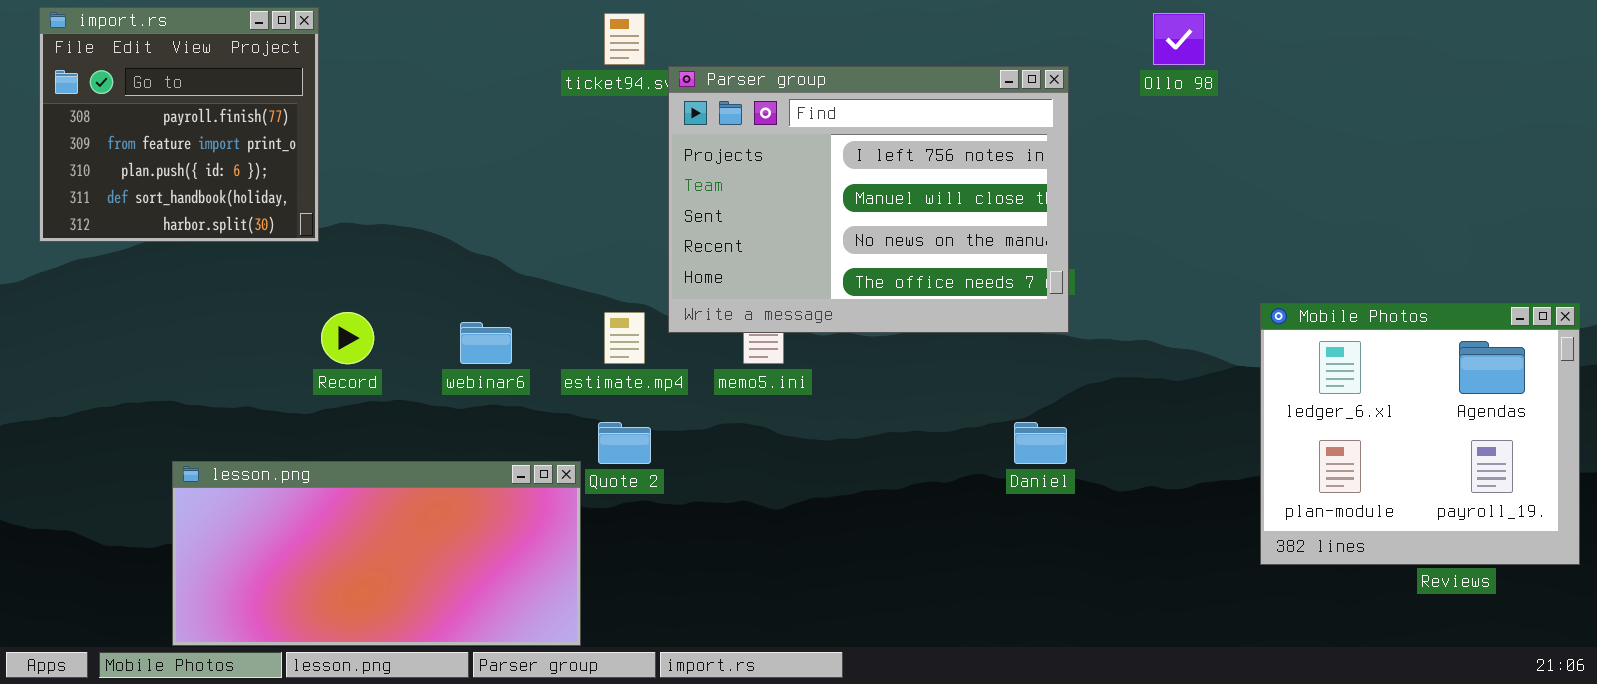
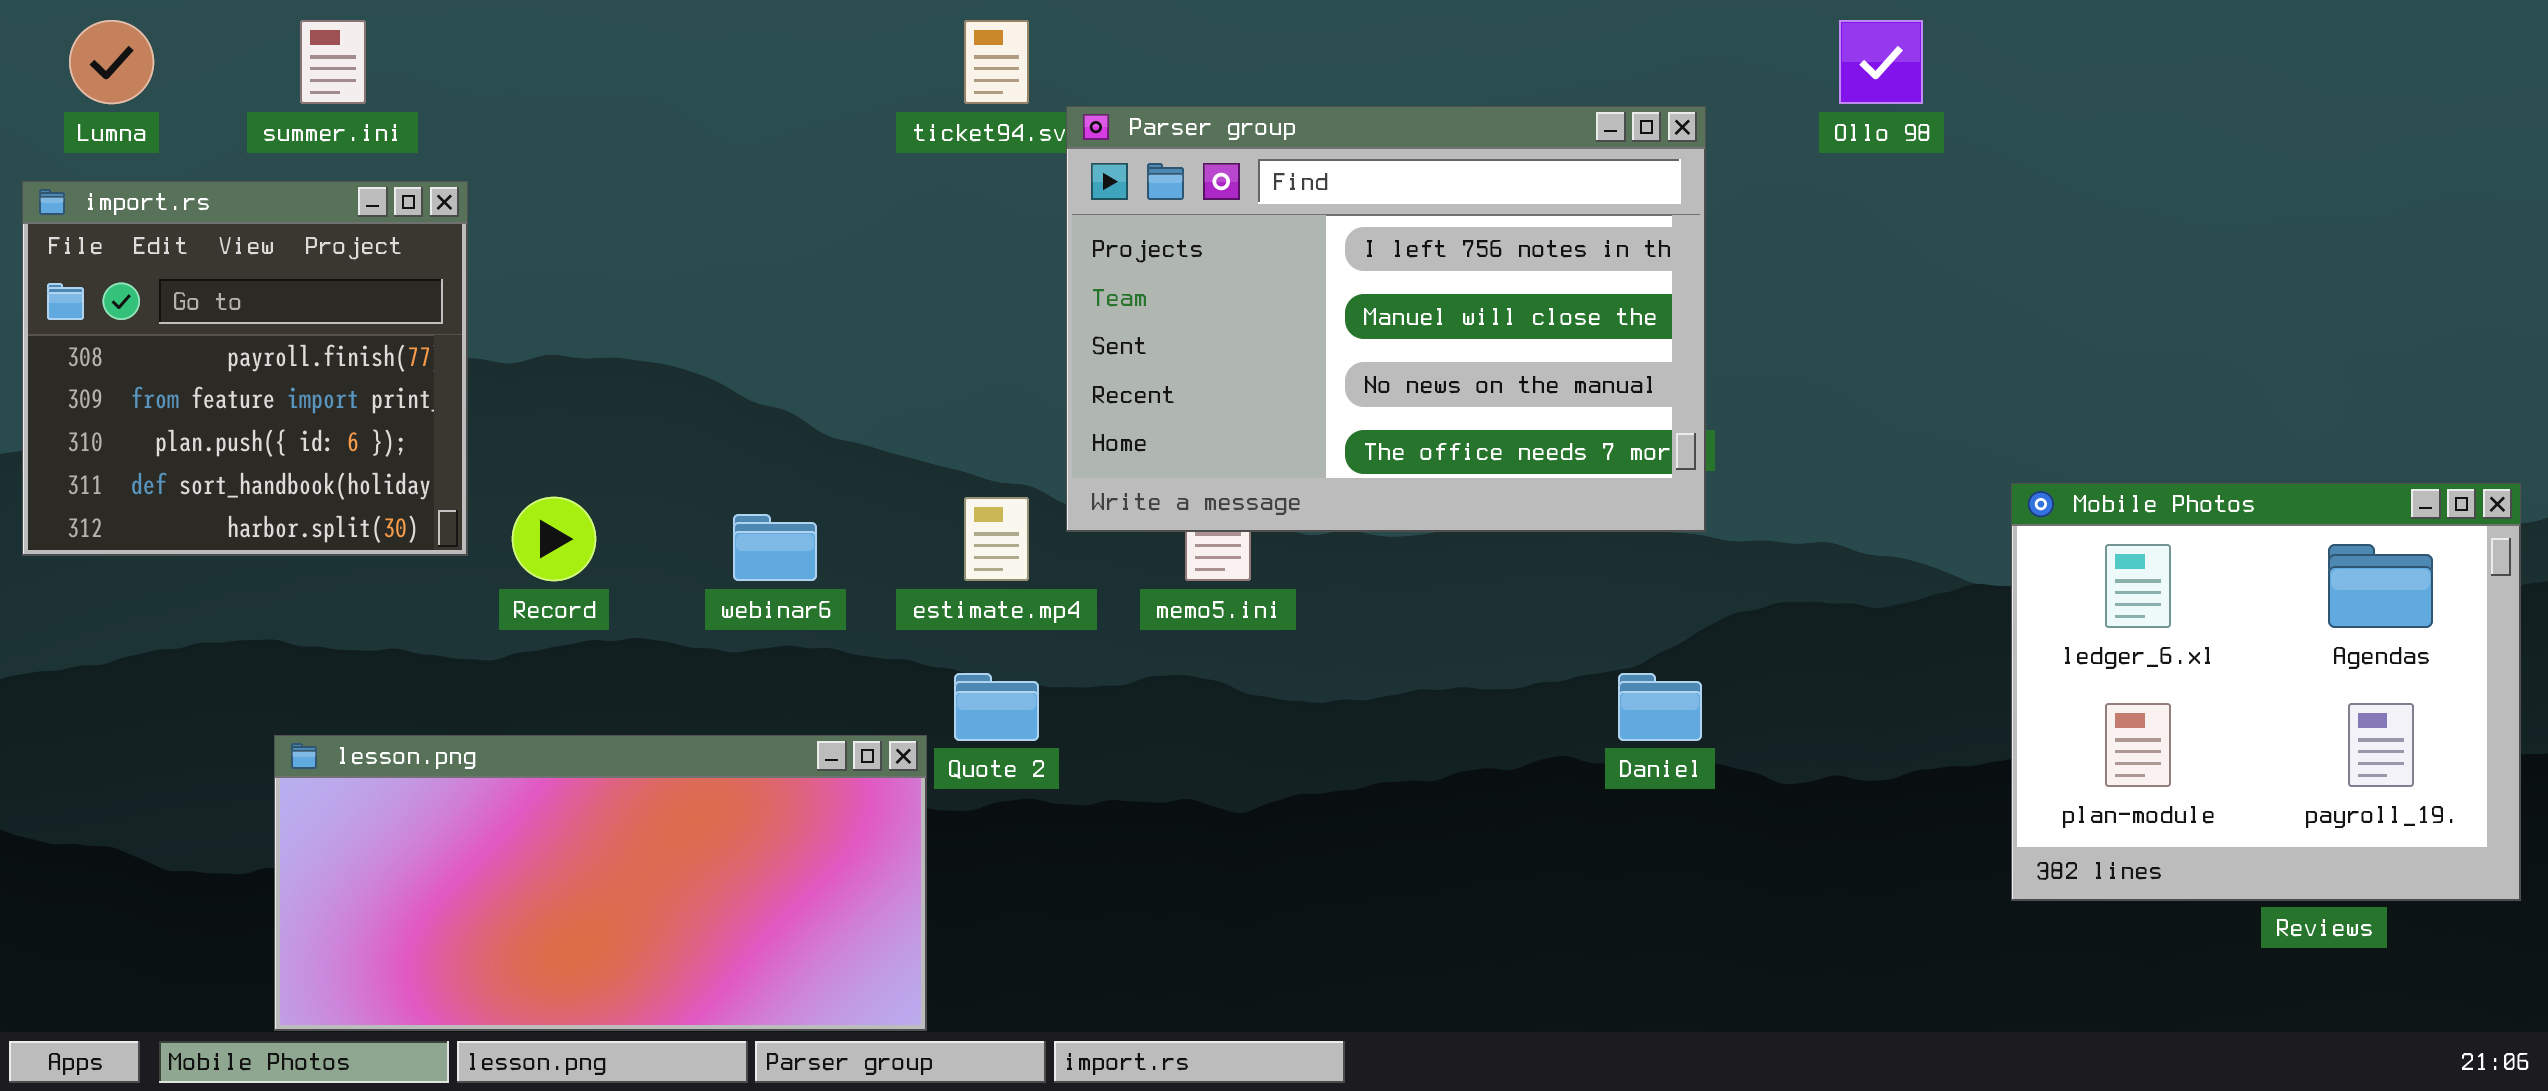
import.rs: [39,7,319,242] -> [22,181,468,556], moved

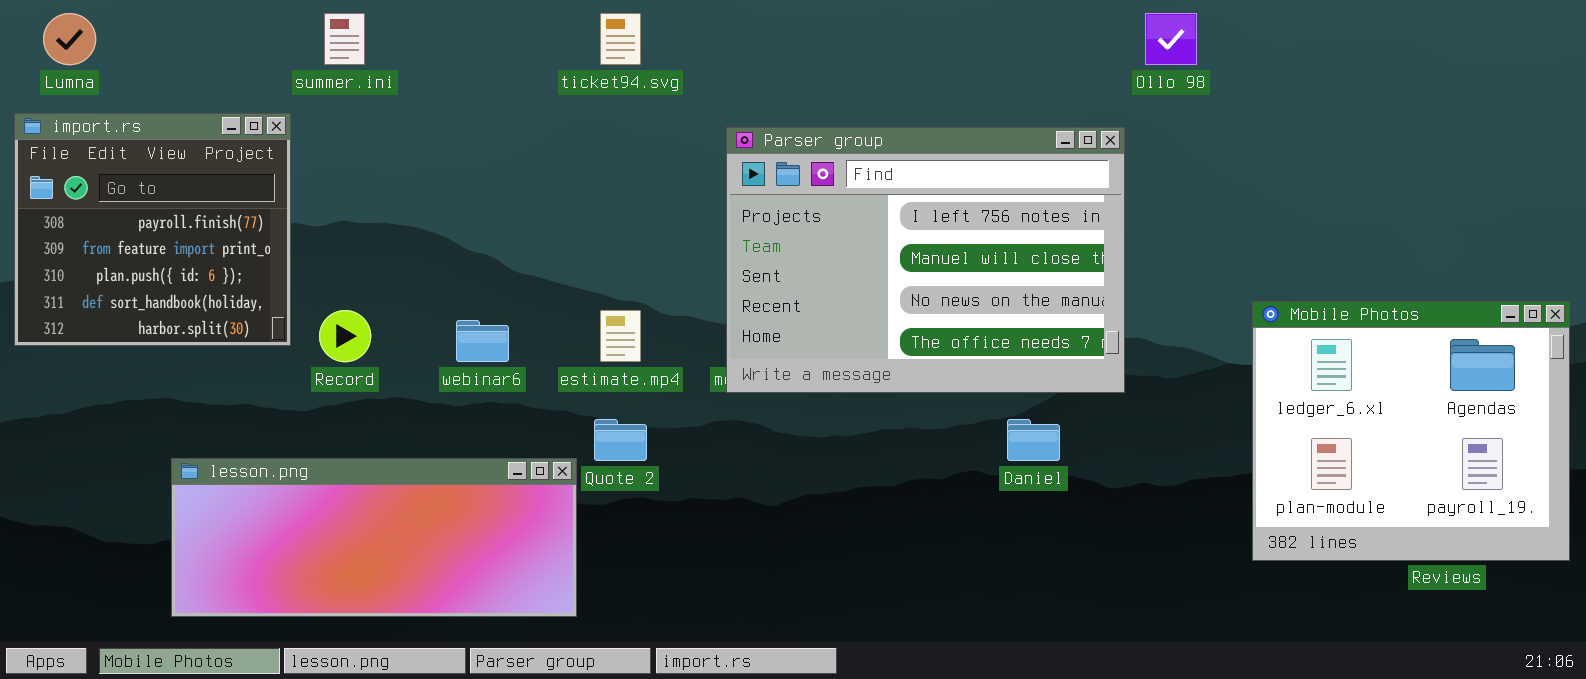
summer.ini: [300,20,366,104] -> [324,13,365,65], moved
Parser group: [1066,106,1706,532] -> [726,127,1125,393], moved
lesson.png: [274,735,927,1031] -> [171,458,577,617], resized

